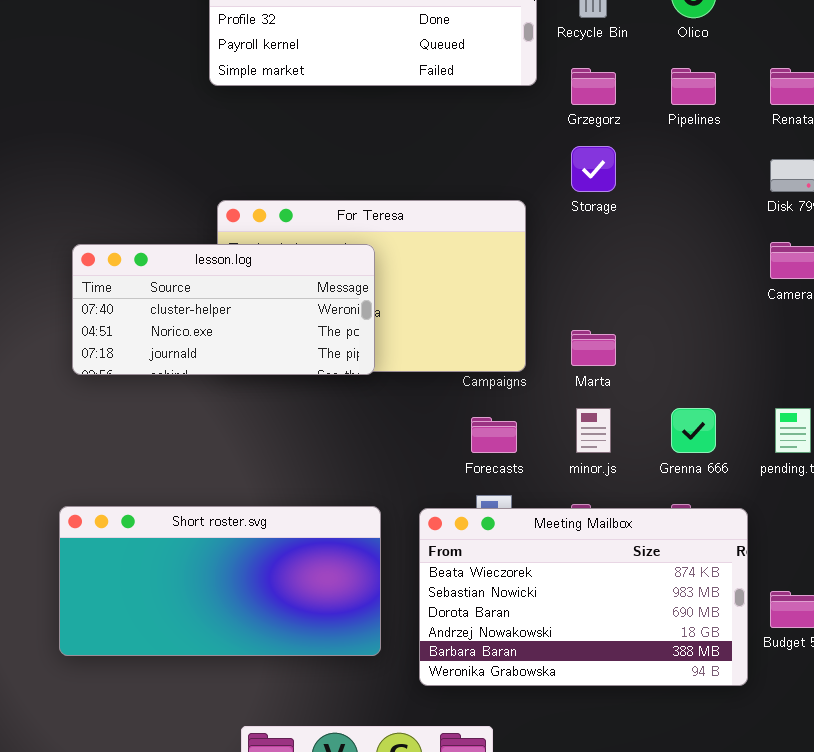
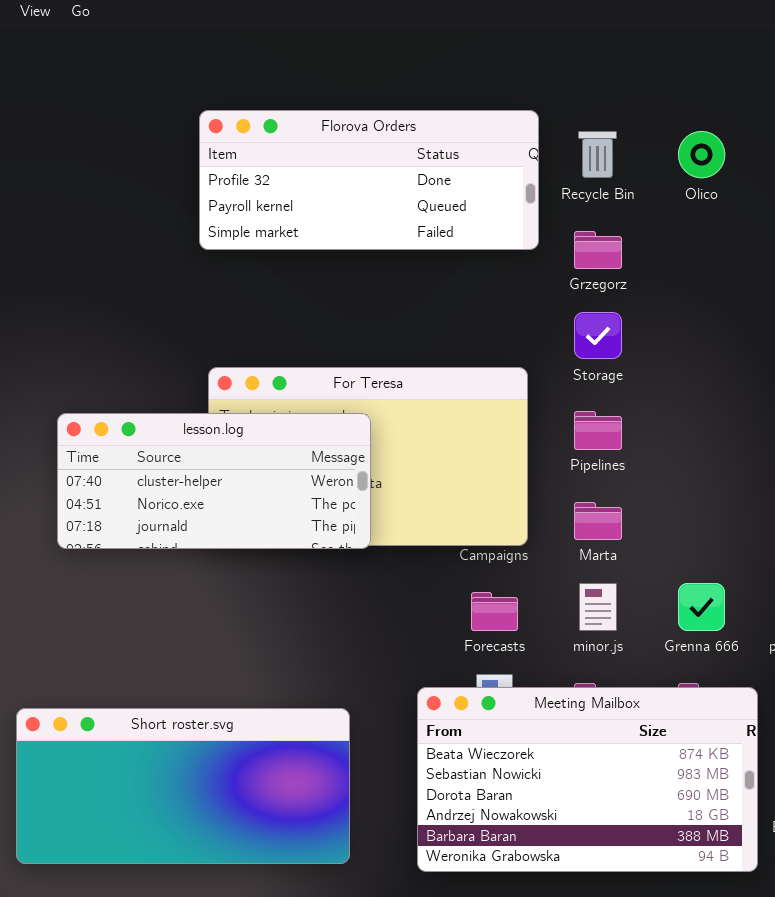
Pipelines: [671,68,716,105] -> [574,411,622,450], moved
Short roster.svg: [59,506,381,656] -> [16,708,350,864], moved

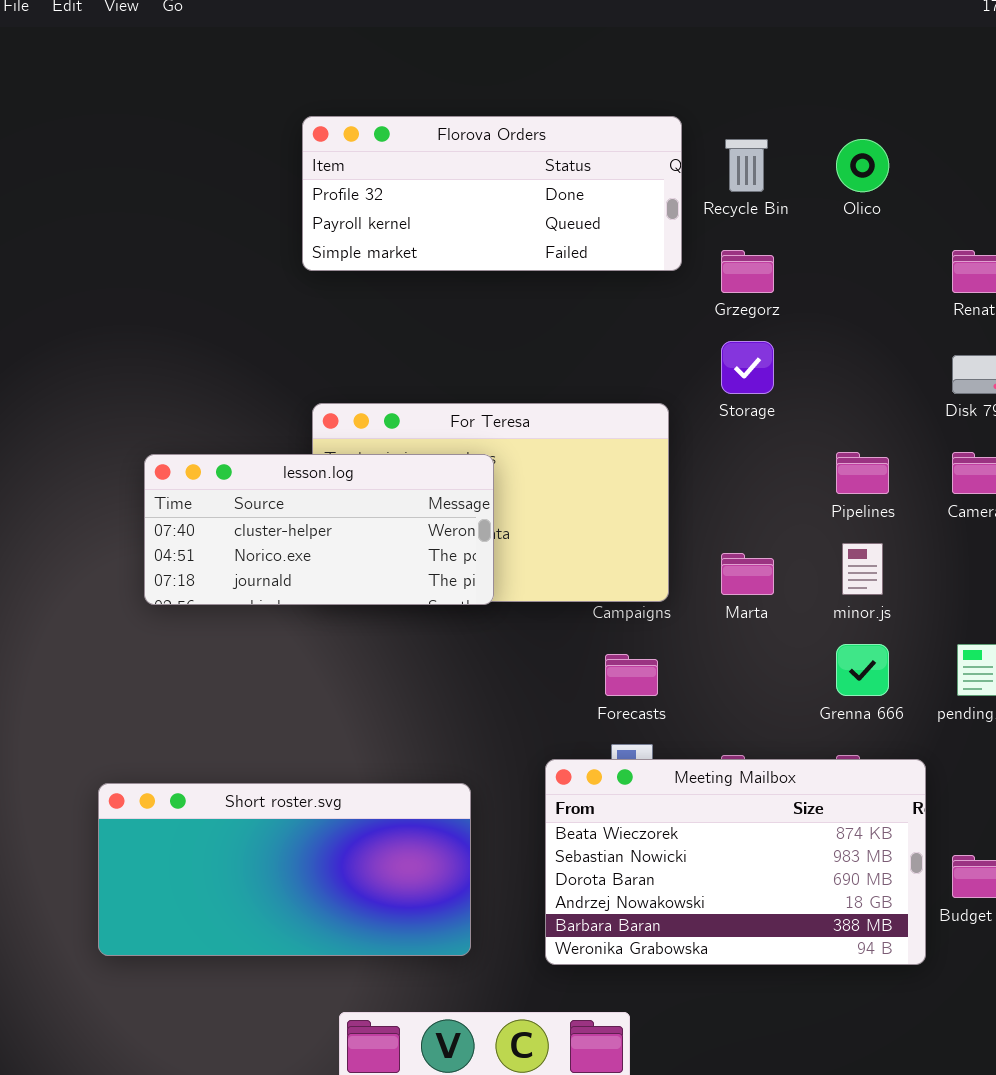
Pipelines: [574,411,622,450] -> [836,452,889,494], moved
minor.js: [579,583,617,631] -> [842,543,883,595], moved

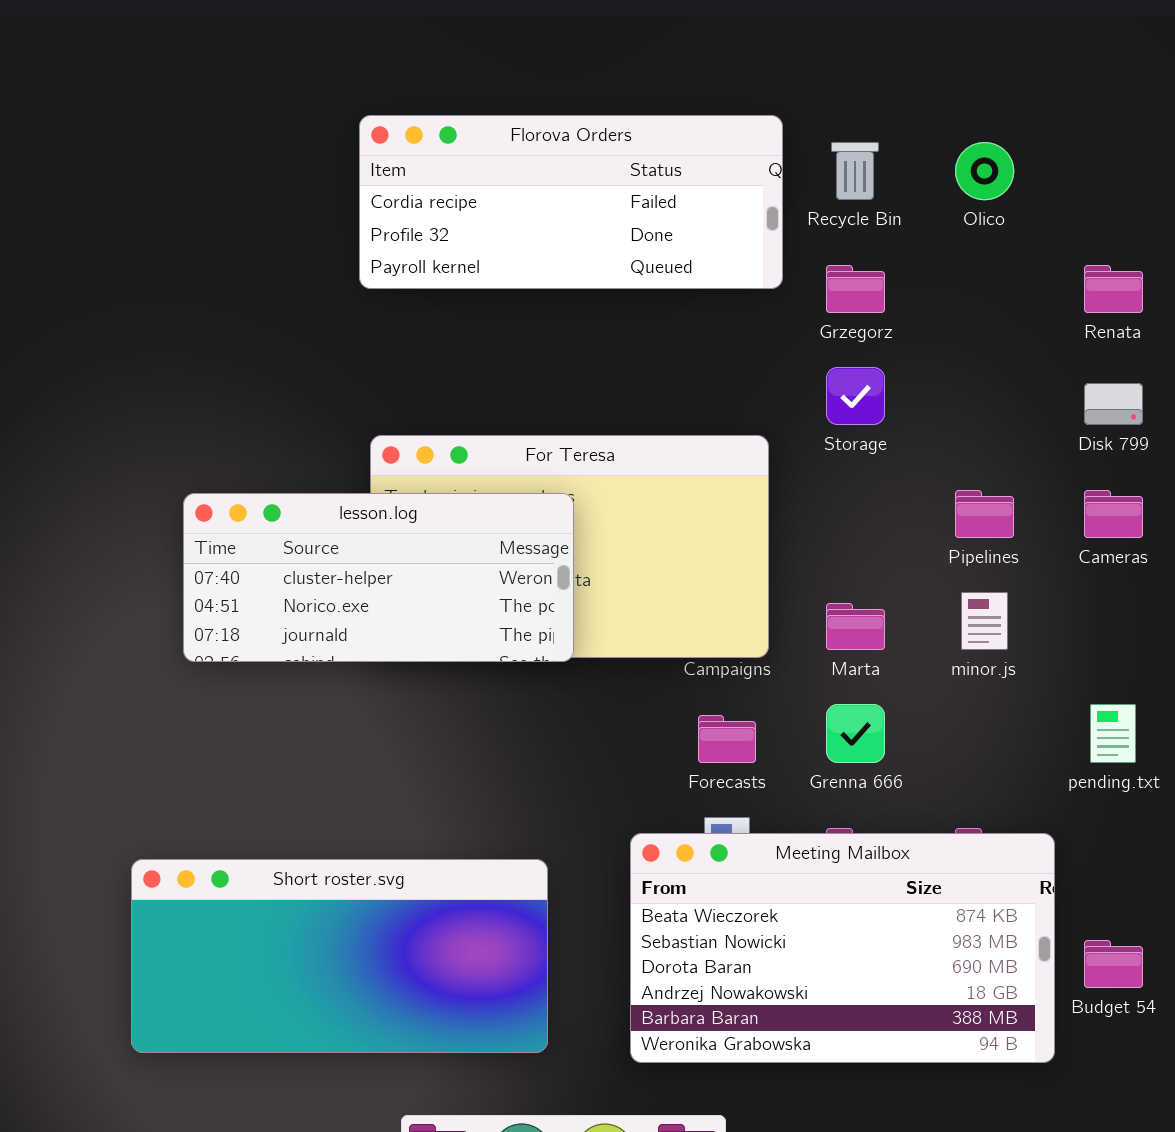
Florova Orders: [302,116,682,271] -> [359,115,783,289], scrolled up 1 row
Grenna 666: [836,644,889,696] -> [826,704,885,763], moved

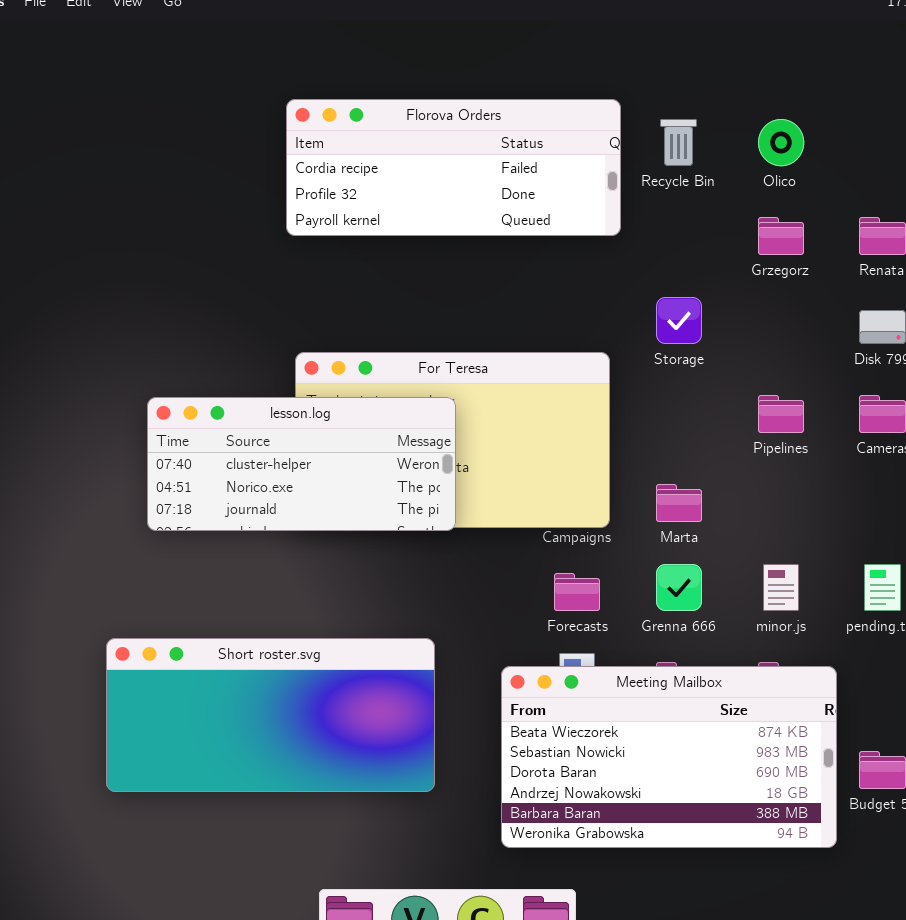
Grzegorz: [826,265,885,313] -> [758,217,804,255], moved
minor.js: [961,592,1008,650] -> [763,564,799,611], moved
Short roster.svg: [131,859,548,1053] -> [106,638,435,792], moved

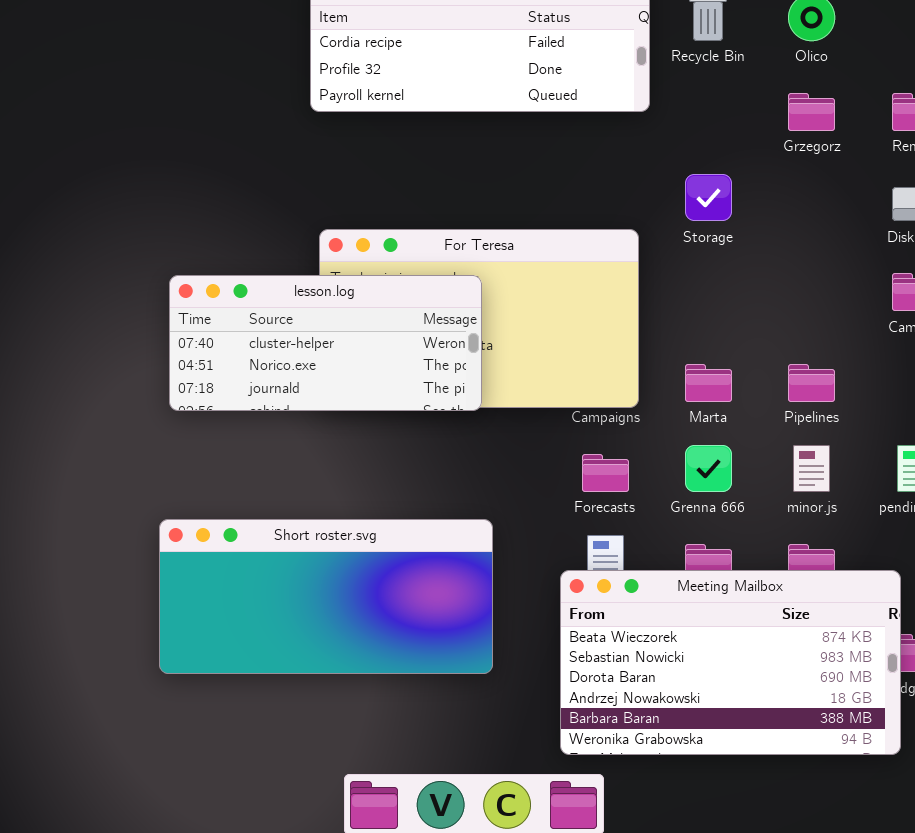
Pipelines: [758,395,804,433] -> [788,364,835,402], moved
Short roster.svg: [106,638,435,792] -> [159,519,493,674], moved
Meeting Mailbox: [501,666,837,848] -> [560,570,901,755], moved

